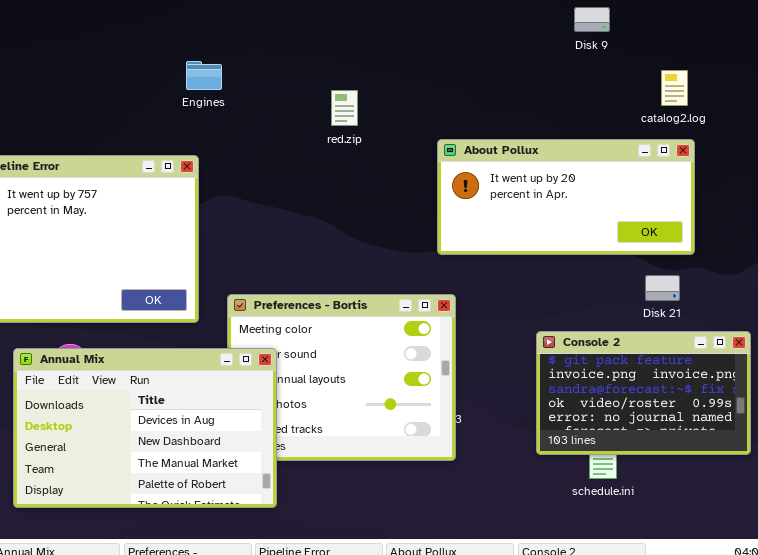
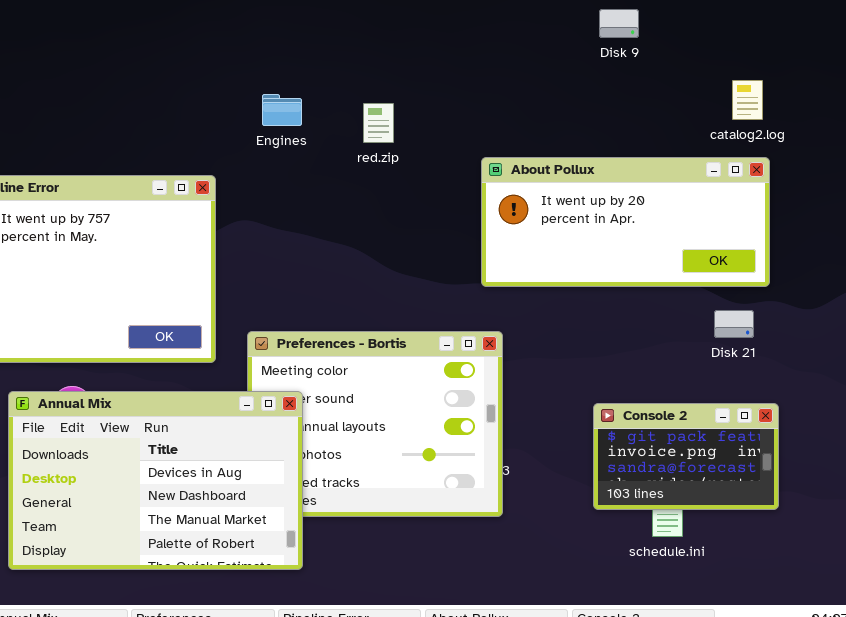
Disk 9: [574,7,610,32] -> [599,9,639,38], moved
Engines: [186,61,222,90] -> [262,94,302,126], moved
Console 2: [536,331,751,455] -> [593,403,779,510], resized

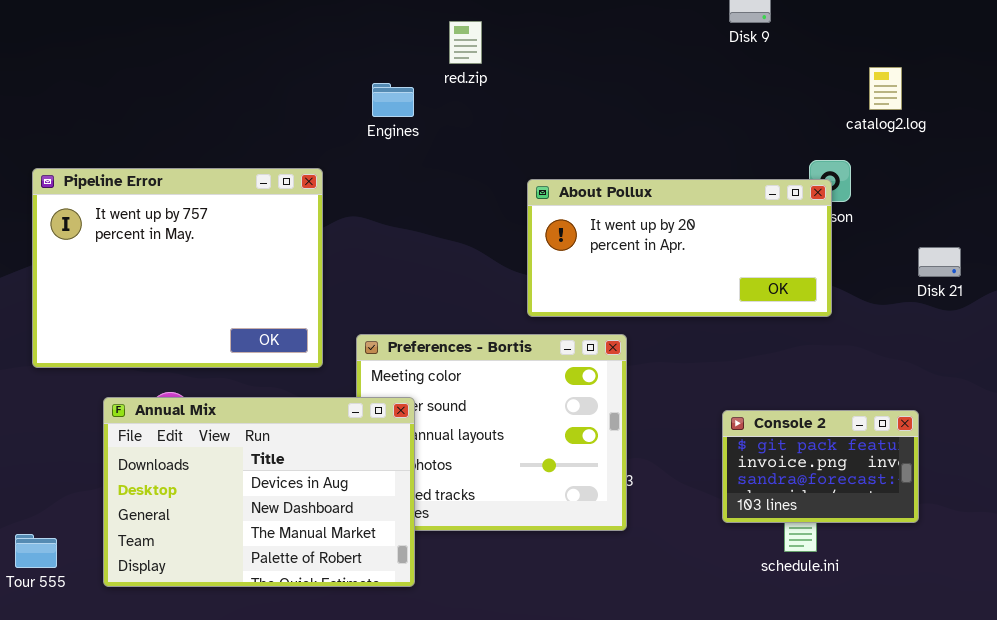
red.zip: [363,103,394,143] -> [449,21,482,64], moved
About Pollux: [481,157,770,287] -> [527,179,832,317], moved
Disk 21: [714,310,754,338] -> [918,247,961,277], moved

